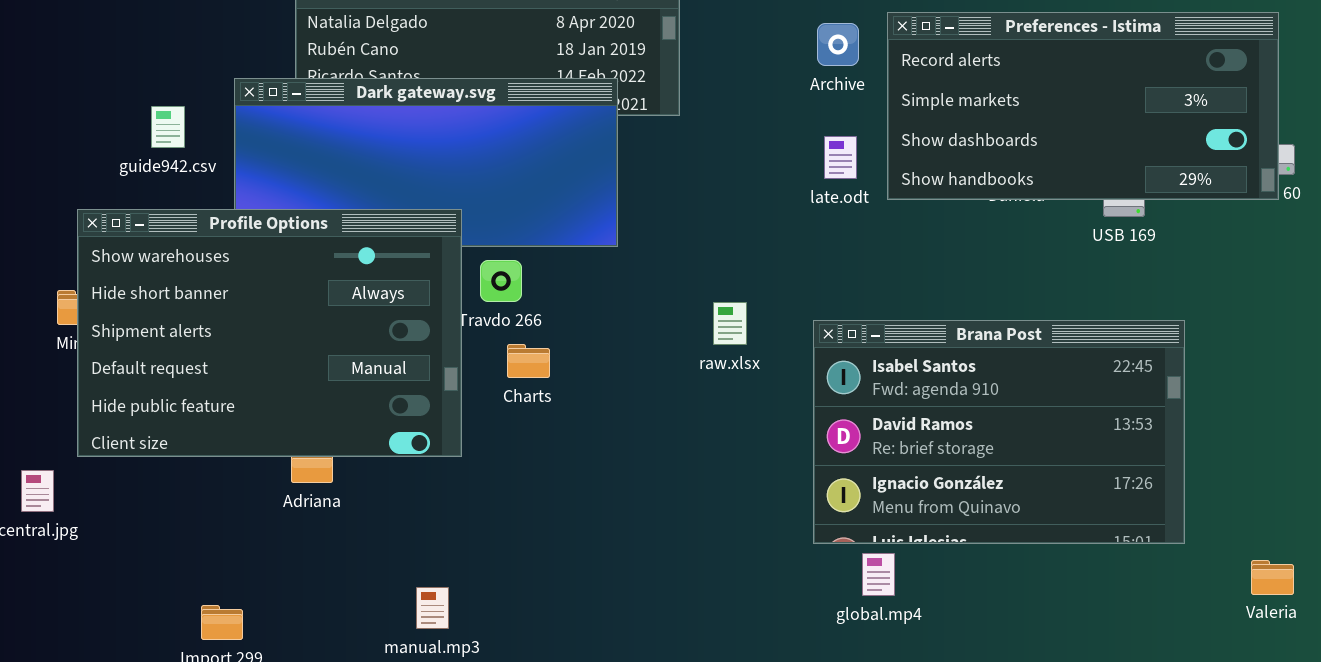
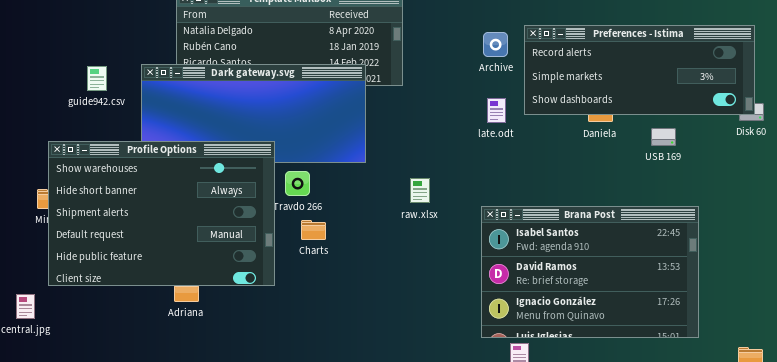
Preferences - Istima: [887,12,1279,200] -> [524,25,755,115], resized
guide942.csv: [151,106,185,148] -> [87,66,107,91], moved
raw.xlsx: [713,302,747,345] -> [410,178,430,203], moved

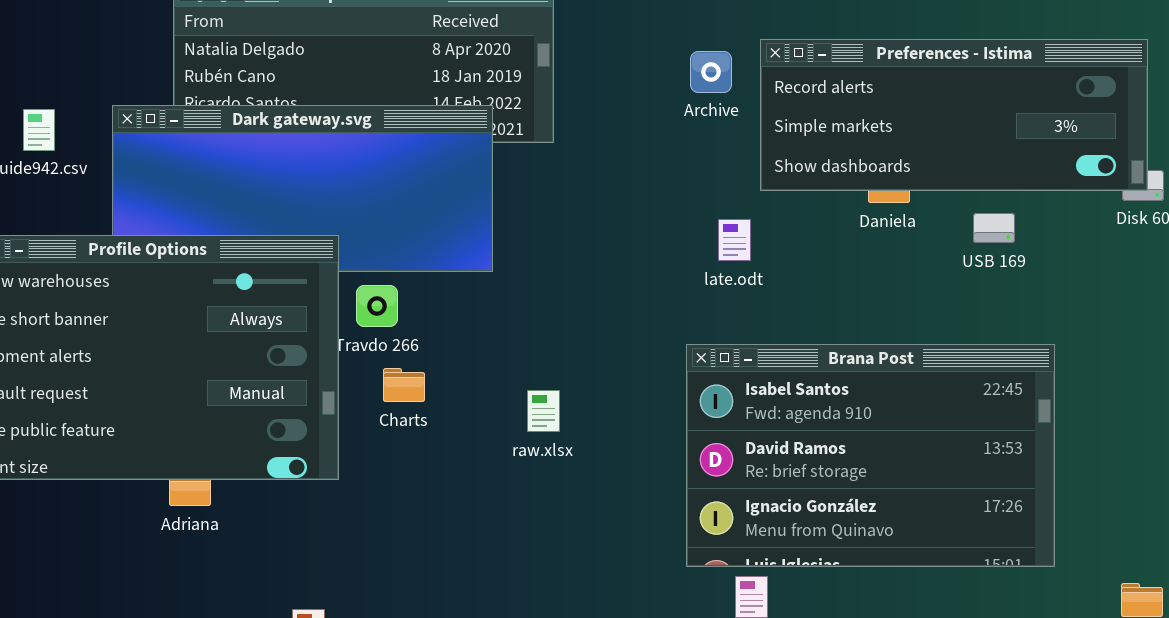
late.odt: [487,98,506,123] -> [718,219,751,261], moved
raw.xlsx: [410,178,430,203] -> [527,390,560,432], moved

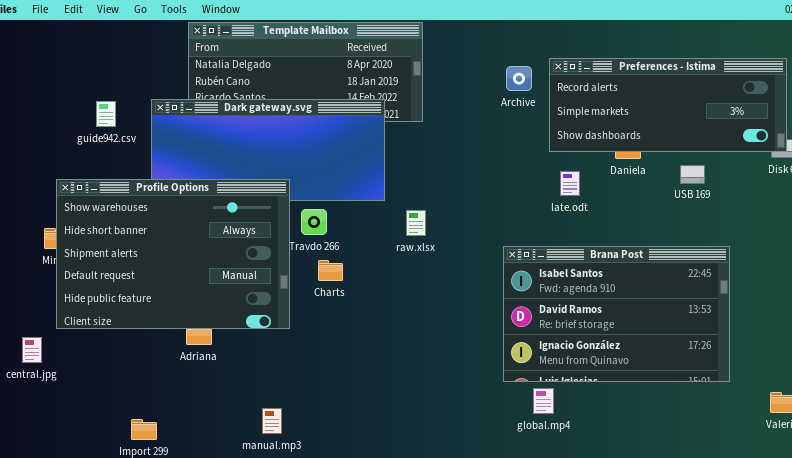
late.odt: [718,219,751,261] -> [560,171,580,196], moved
raw.xlsx: [527,390,560,432] -> [406,210,426,236], moved

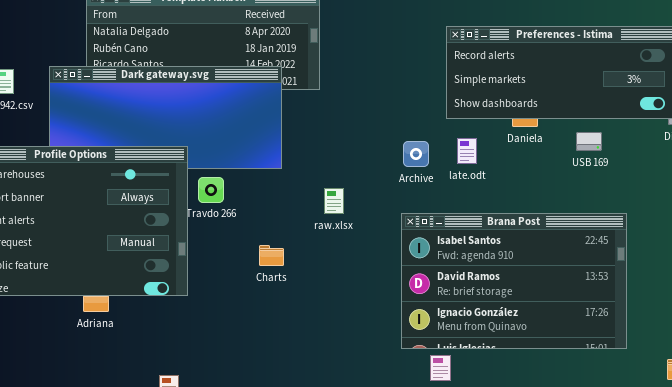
Archive: [506,66,532,91] -> [403,141,429,167], moved
raw.xlsx: [406,210,426,236] -> [324,188,344,214], moved
Charts: [318,260,343,281] -> [259,245,284,266], moved

